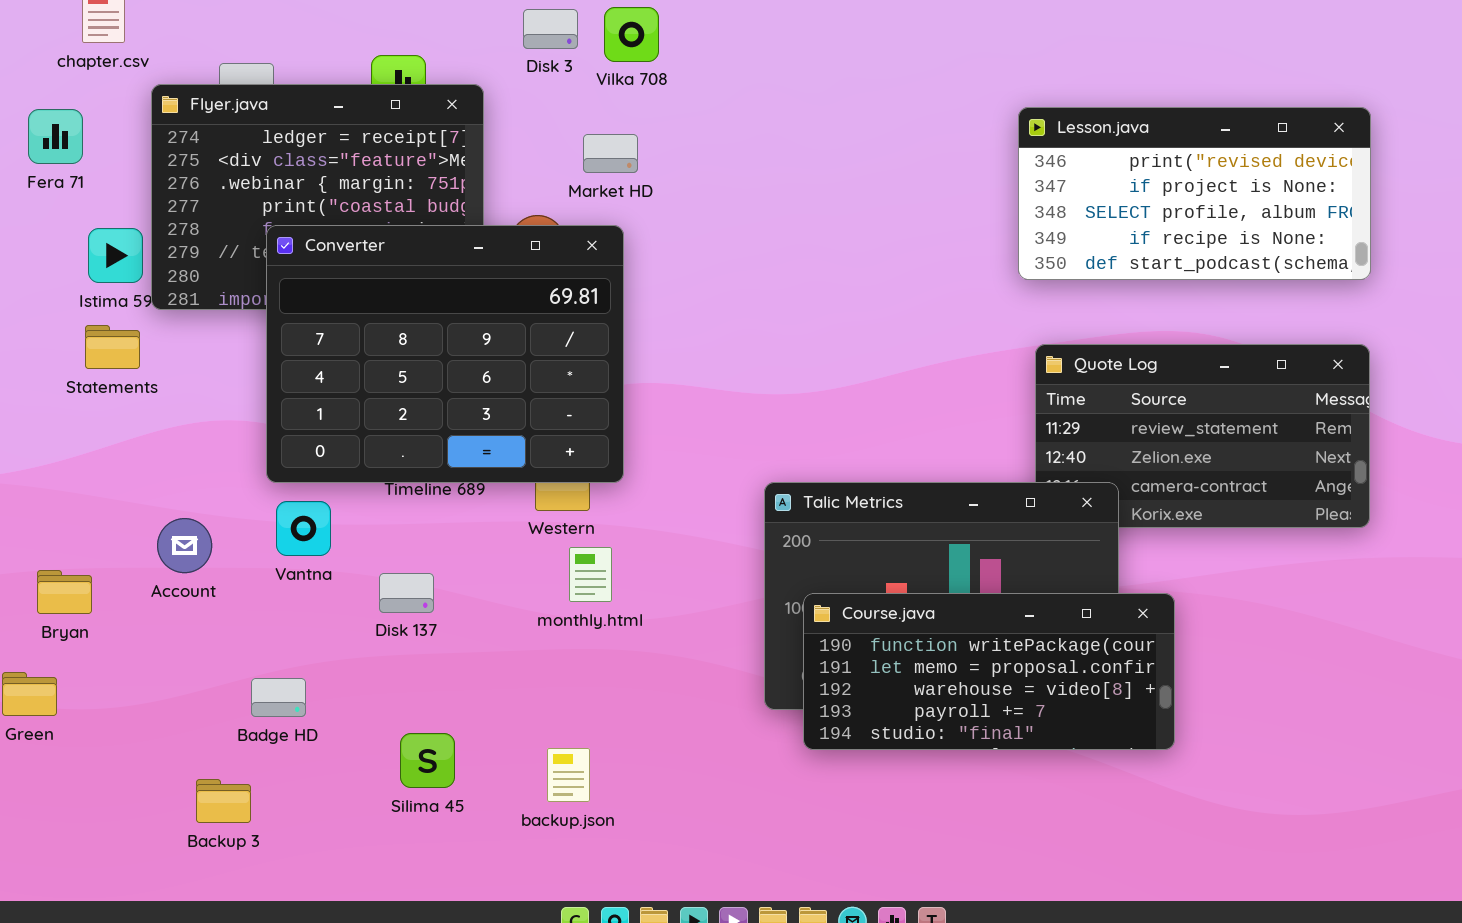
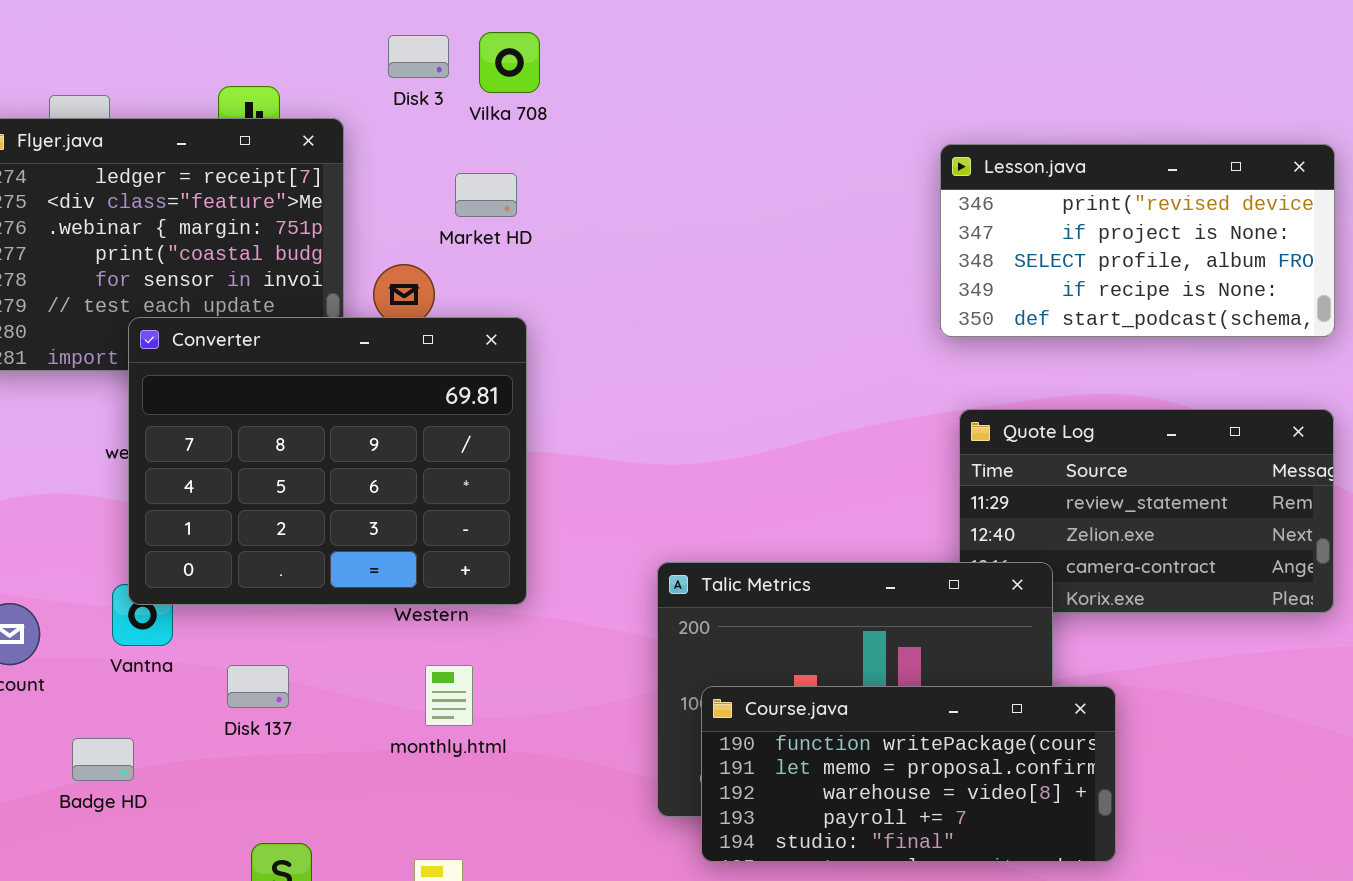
Converter: [266,225,624,483] -> [128,317,527,605], moved
monthly.html: [569,547,612,602] -> [425,665,473,726], moved
Badge HD: [251,678,306,717] -> [72,738,134,781], moved

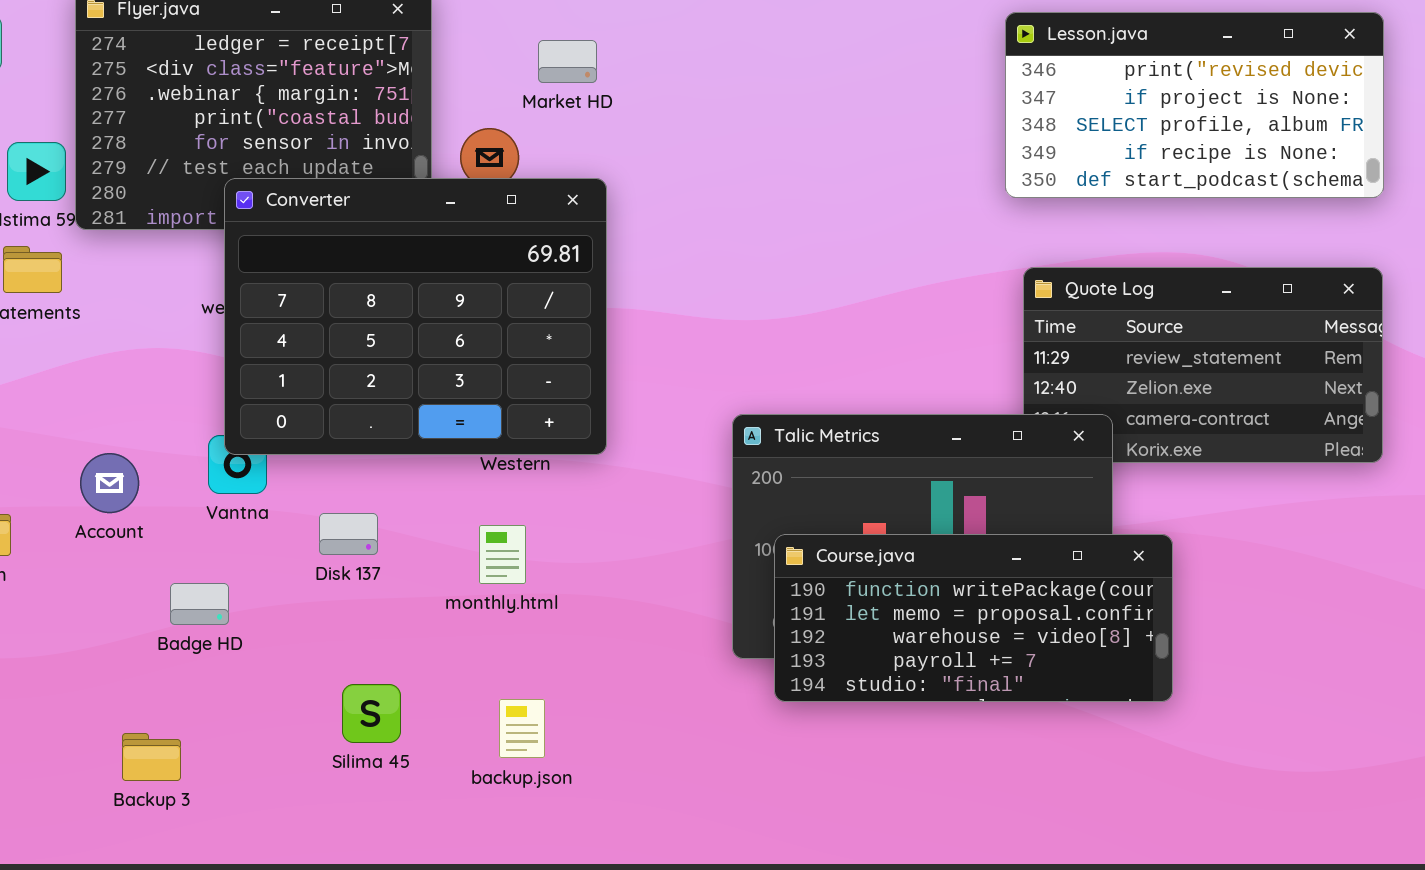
monthly.html: [425,665,473,726] -> [479,525,526,584], moved

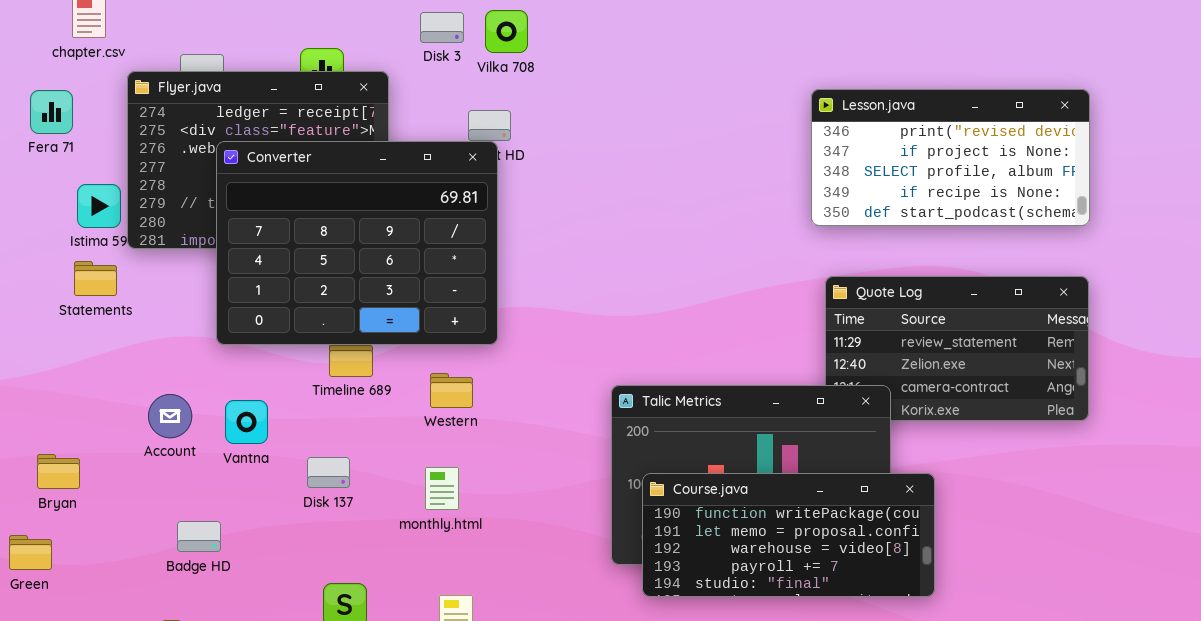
Converter: [224,178,607,455] -> [216,141,498,345], moved
Account: [80,453,139,513] -> [148,394,192,438], moved
Badge HD: [170,583,229,625] -> [177,521,221,552], moved

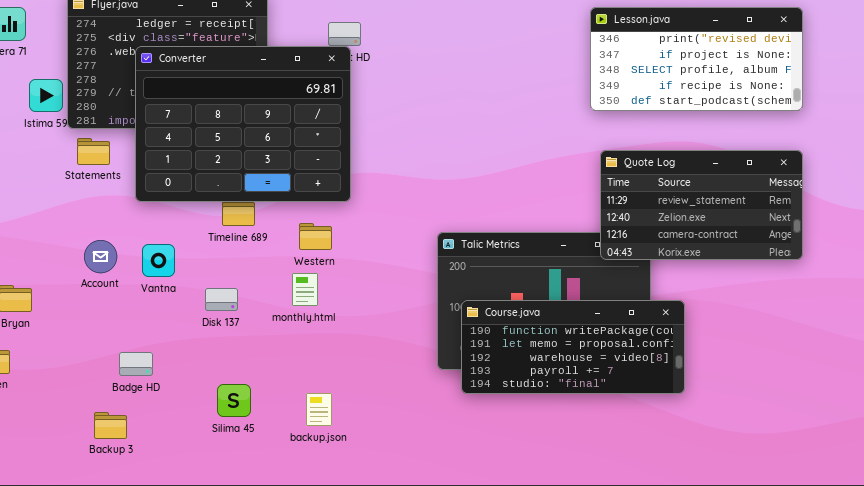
Statements: [74,261,117,296] -> [77,138,110,165], moved
Quote Log: [825,276,1089,421] -> [600,150,803,260], raised
monthly.html: [425,467,459,510] -> [292,273,318,306], moved
Badge HD: [177,521,221,552] -> [119,352,153,376], moved

